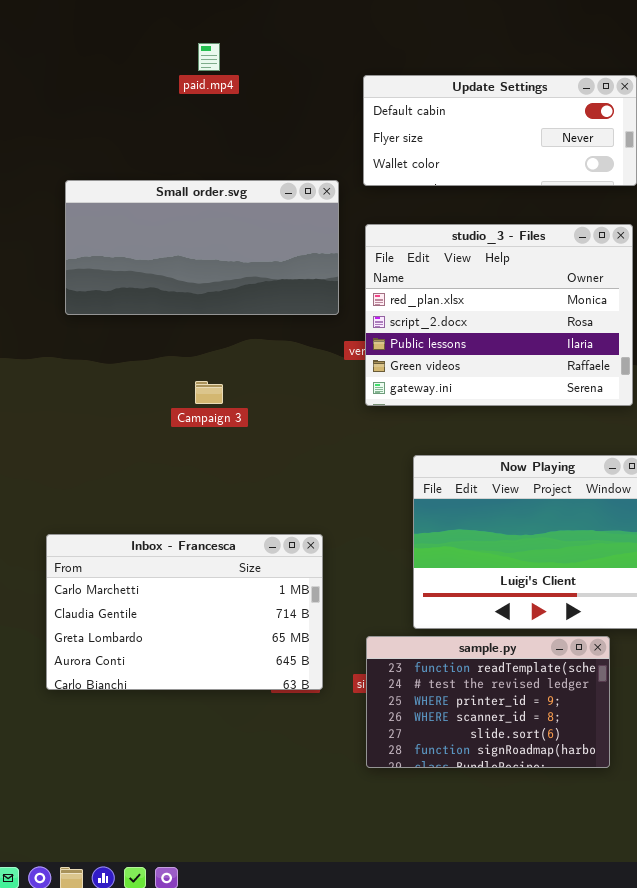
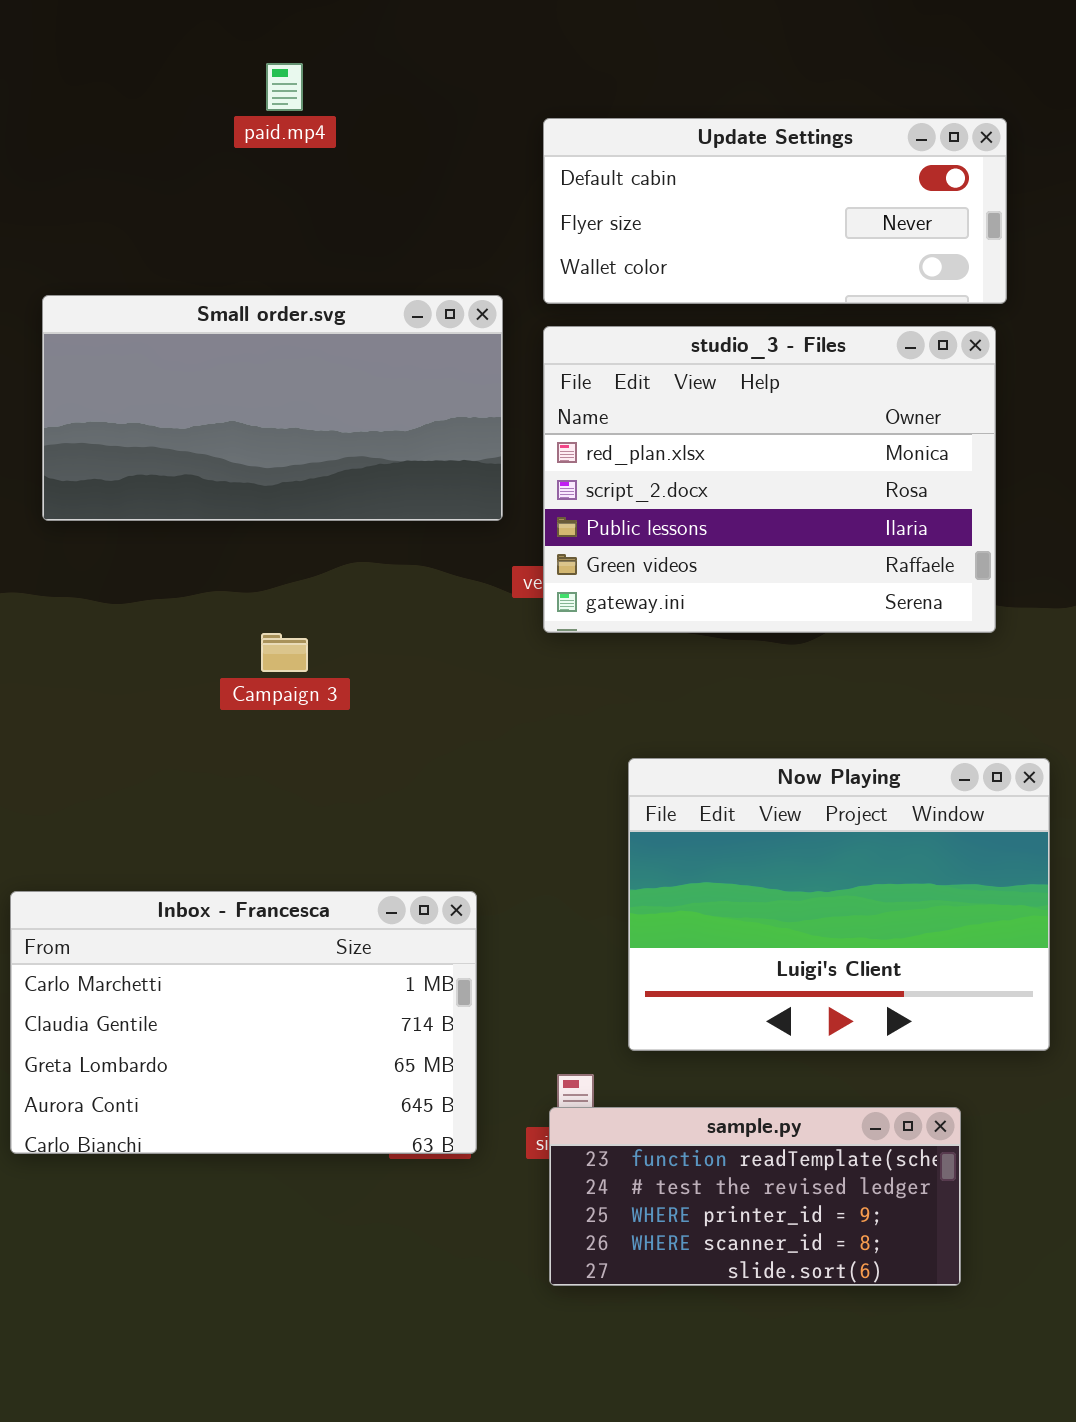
studio_3 - Files: [365,224,633,406] -> [543,326,996,633], moved
sample.py: [366,636,610,768] -> [549,1107,961,1286], resized

